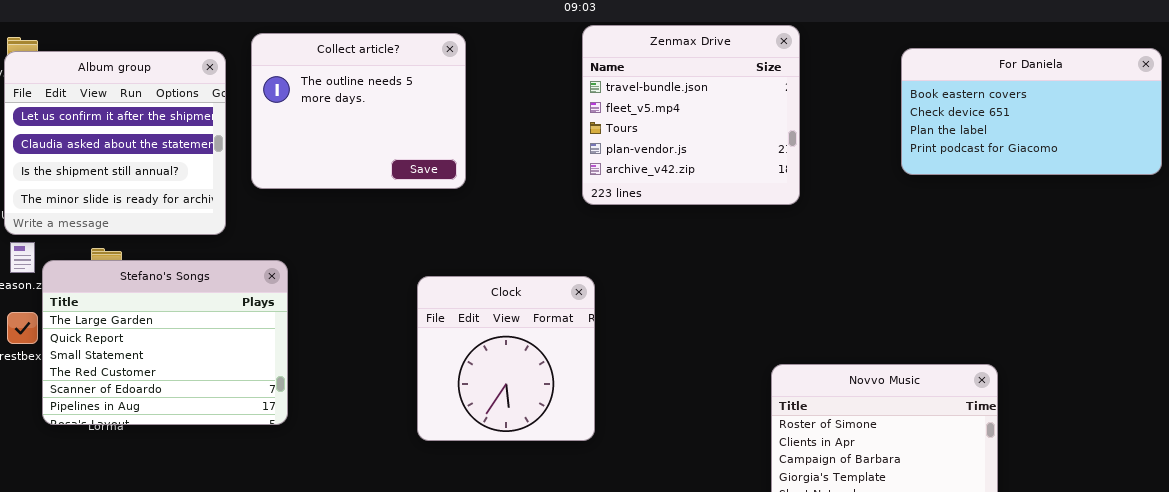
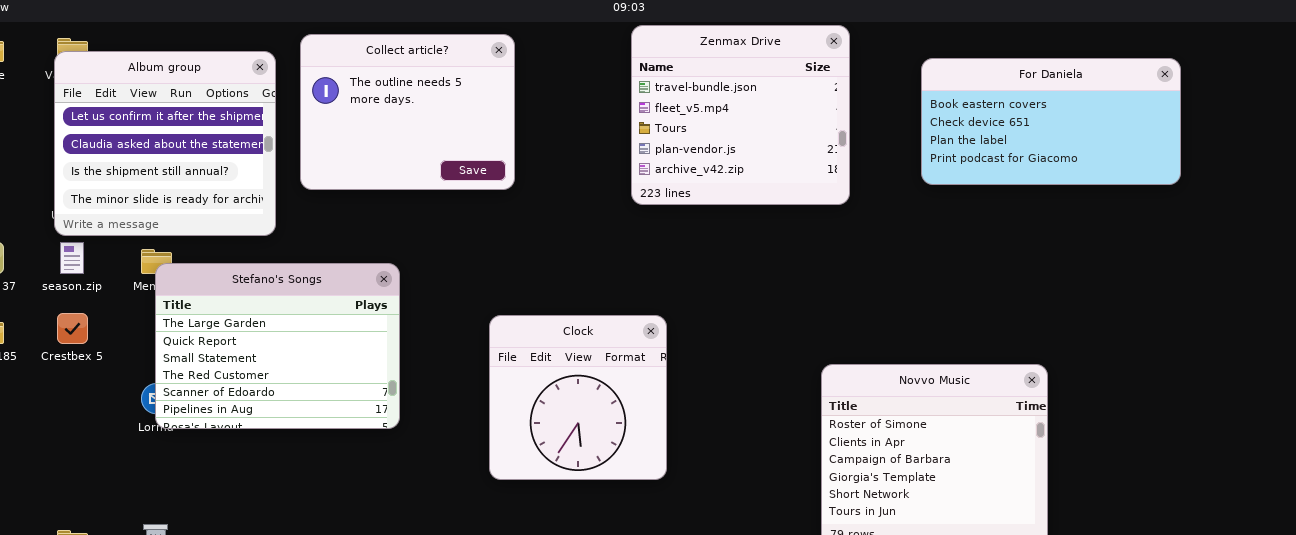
For Daniela: [901,48,1162,175] -> [921,58,1181,185], moved
Stefano's Songs: [42,260,288,425] -> [155,263,400,429], moved
Clock: [417,276,595,441] -> [489,315,667,480], moved

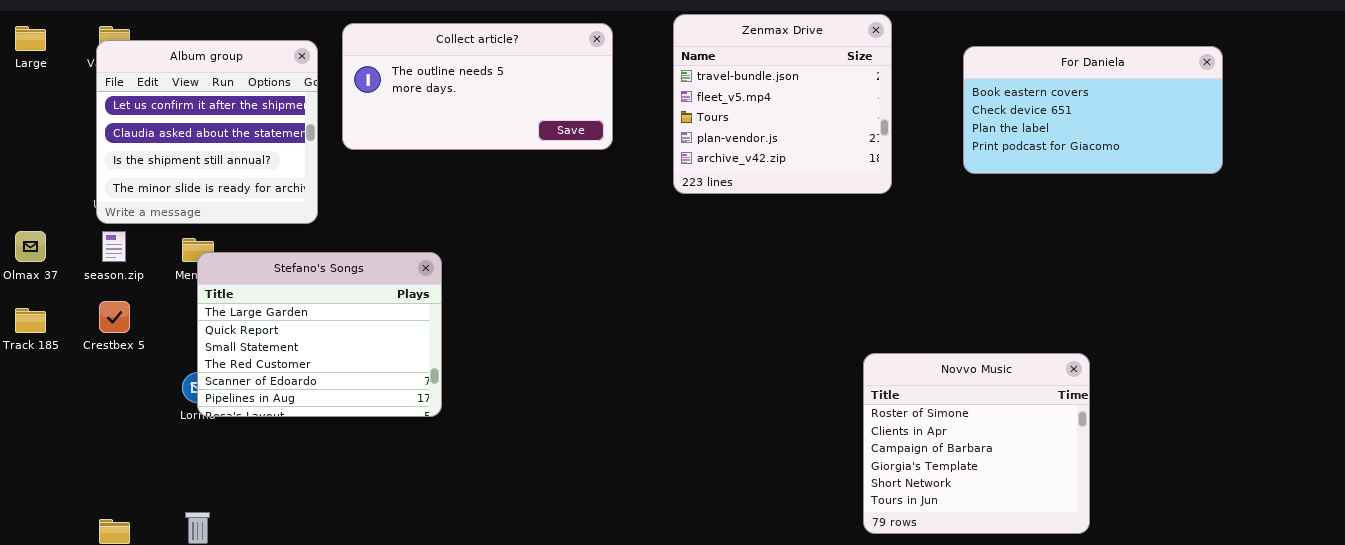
Collect article?: [300,34,515,190] -> [342,23,613,150], resized
Clock: [489,315,667,480] -> none, closed

